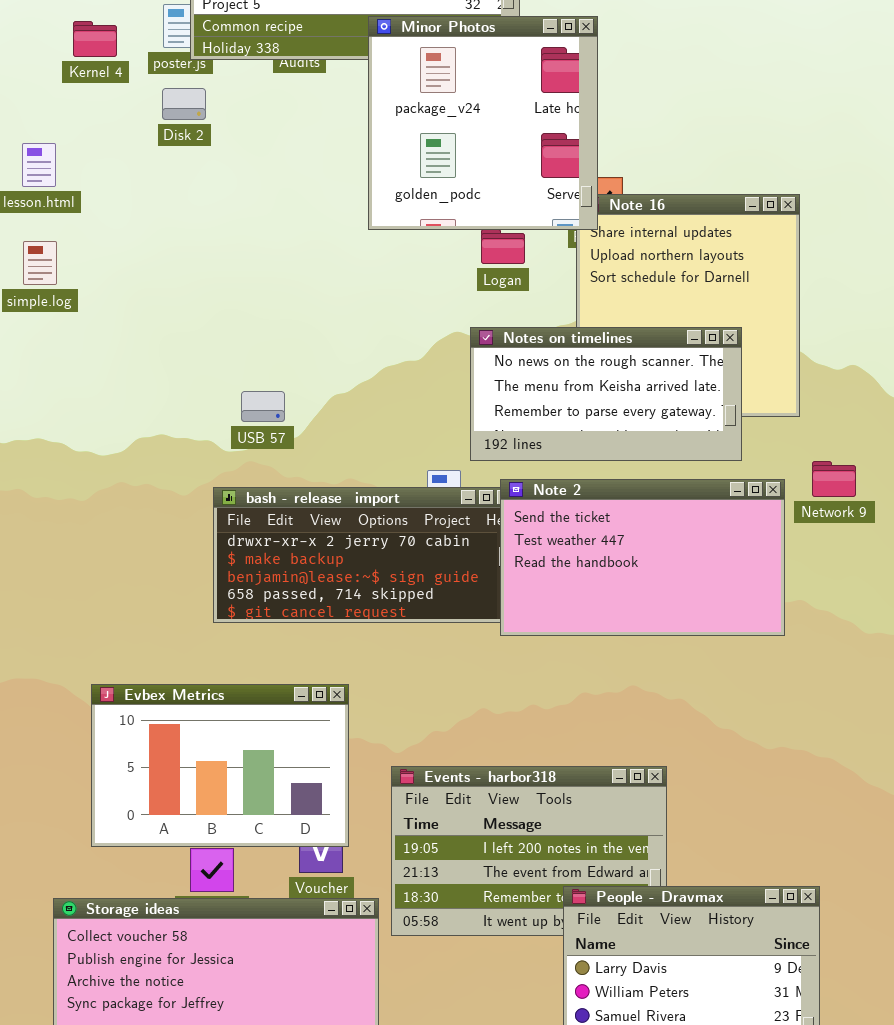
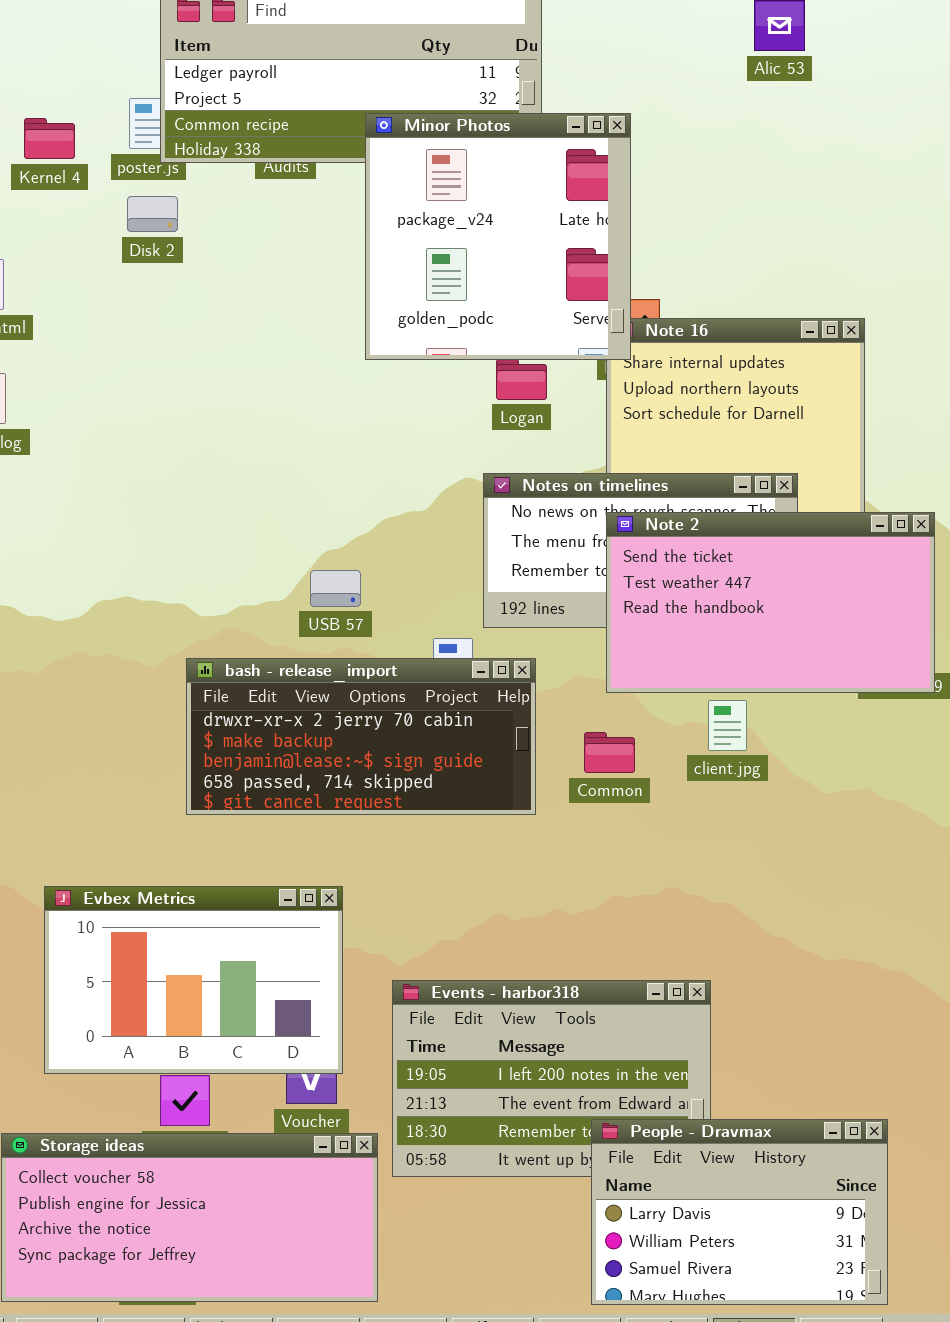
USB 57: [241,391,285,422] -> [310,570,361,607], moved
Note 2: [500,479,785,636] -> [606,512,935,693], moved

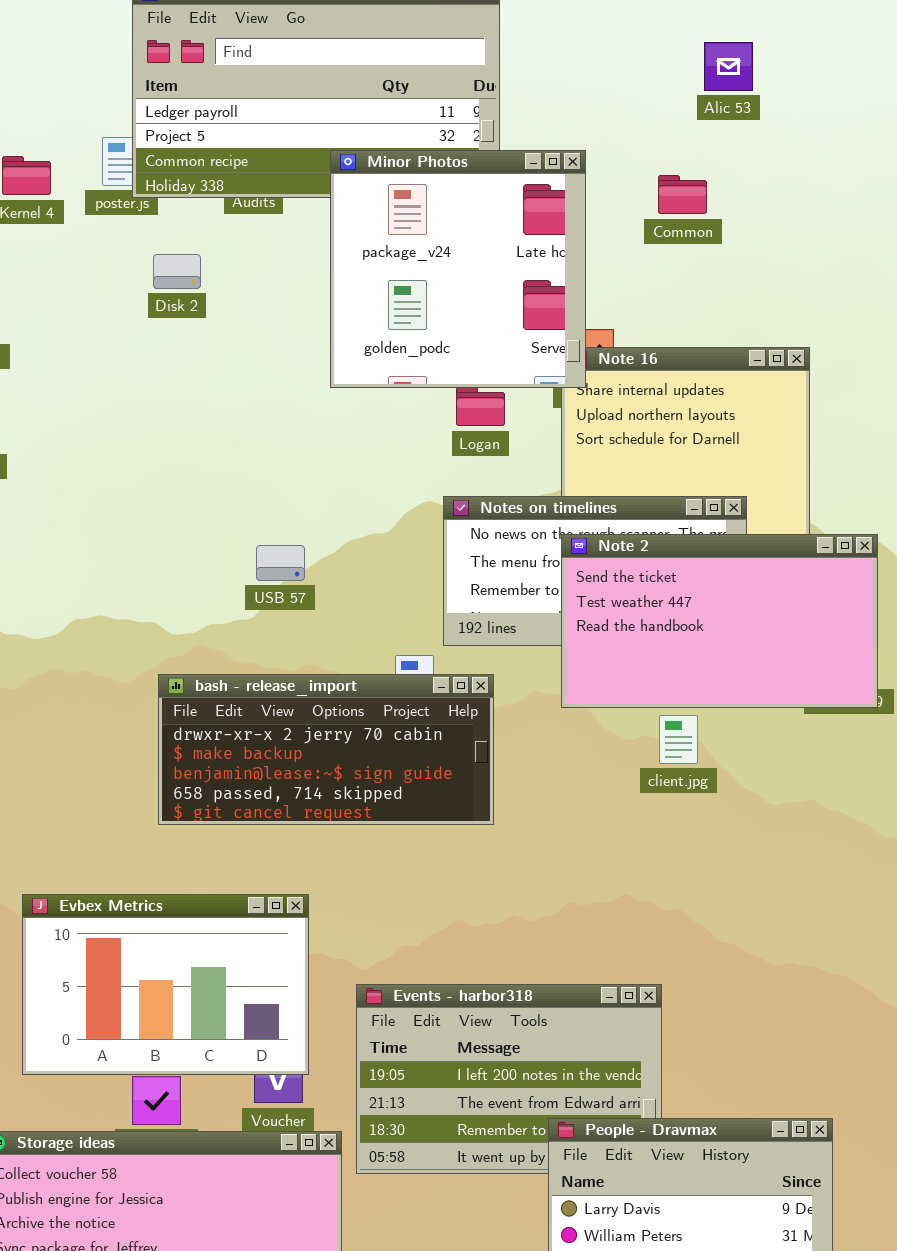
Disk 2: [127,196,178,232] -> [153,254,201,289], moved
USB 57: [310,570,361,607] -> [256,545,305,581], moved
Common: [584,732,635,773] -> [658,175,707,214], moved

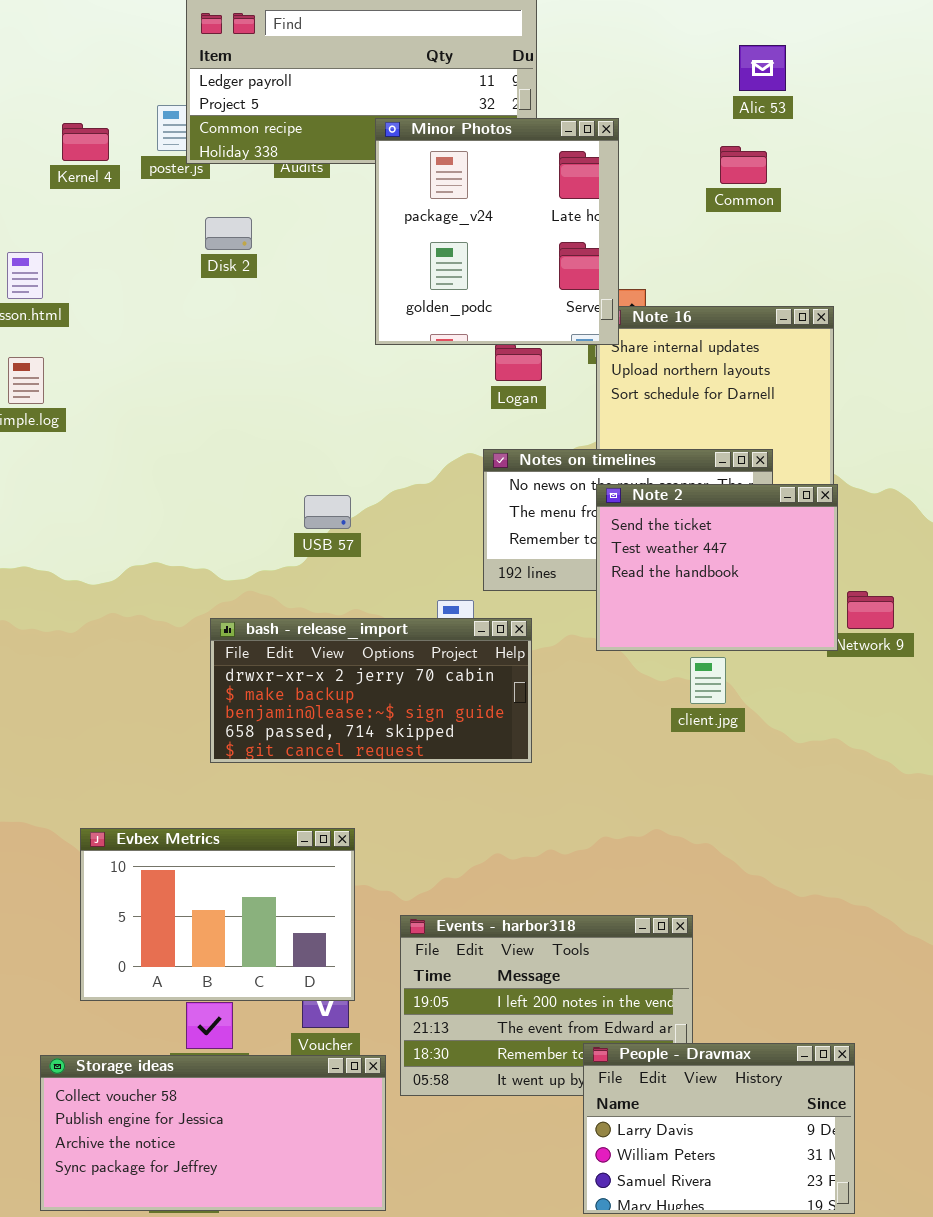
Alic 53: [704,42,753,91] -> [739,45,786,91], moved
Common: [658,175,707,214] -> [720,146,767,184], moved
Note 2: [561,534,878,708] -> [596,484,838,651], resized

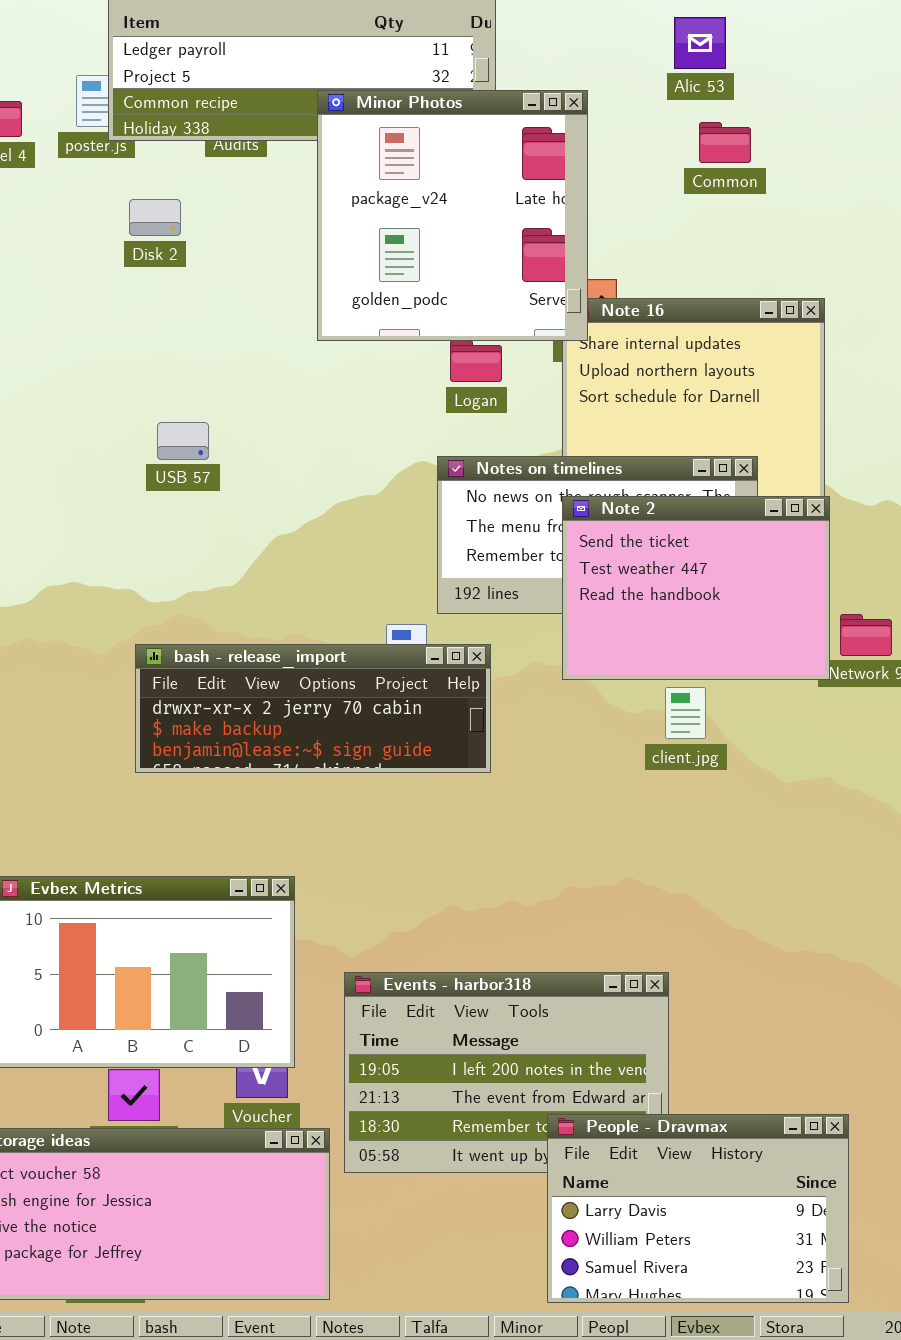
Alic 53: [739,45,786,91] -> [674,17,726,69], moved
USB 57: [304,495,351,529] -> [157,422,209,460], moved
bash - release_import: [210,618,532,763] -> [135,644,491,773], resized

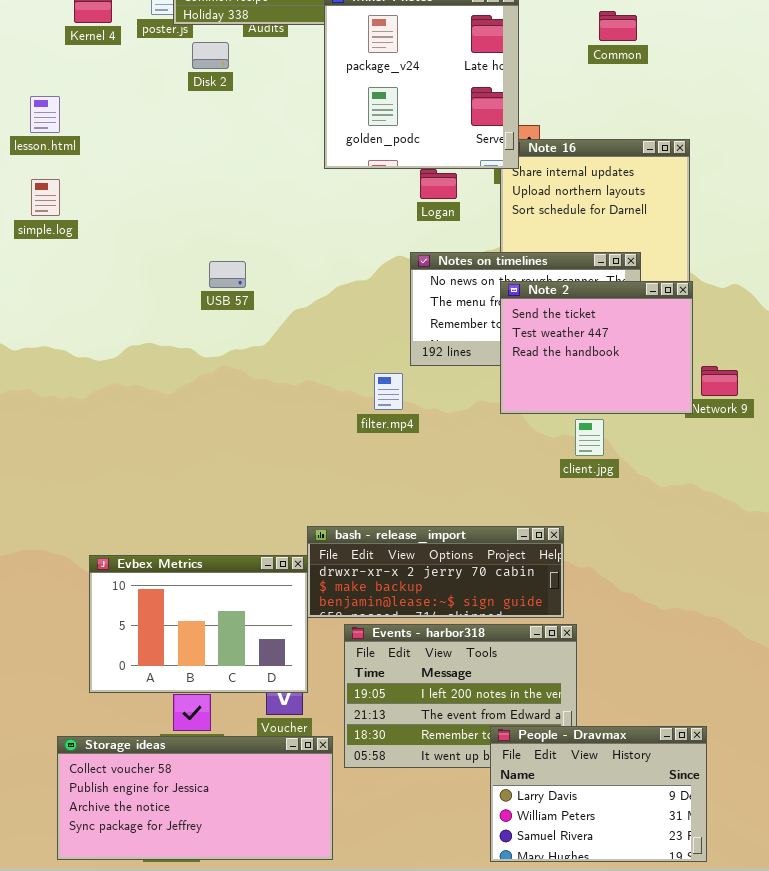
Disk 2: [129,199,181,236] -> [192,42,229,69], moved
USB 57: [157,422,209,460] -> [209,261,246,288], moved
bash - release_import: [135,644,491,773] -> [307,526,564,618], moved

